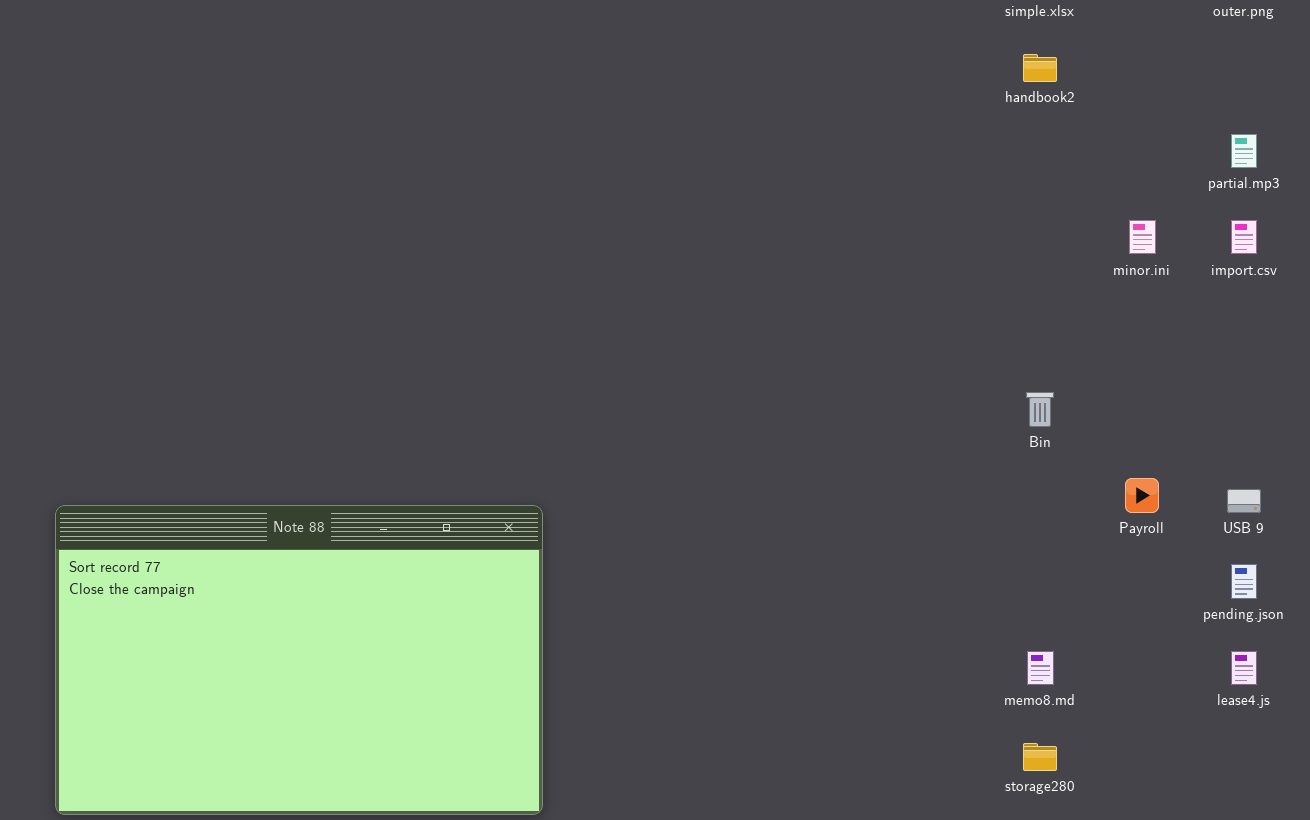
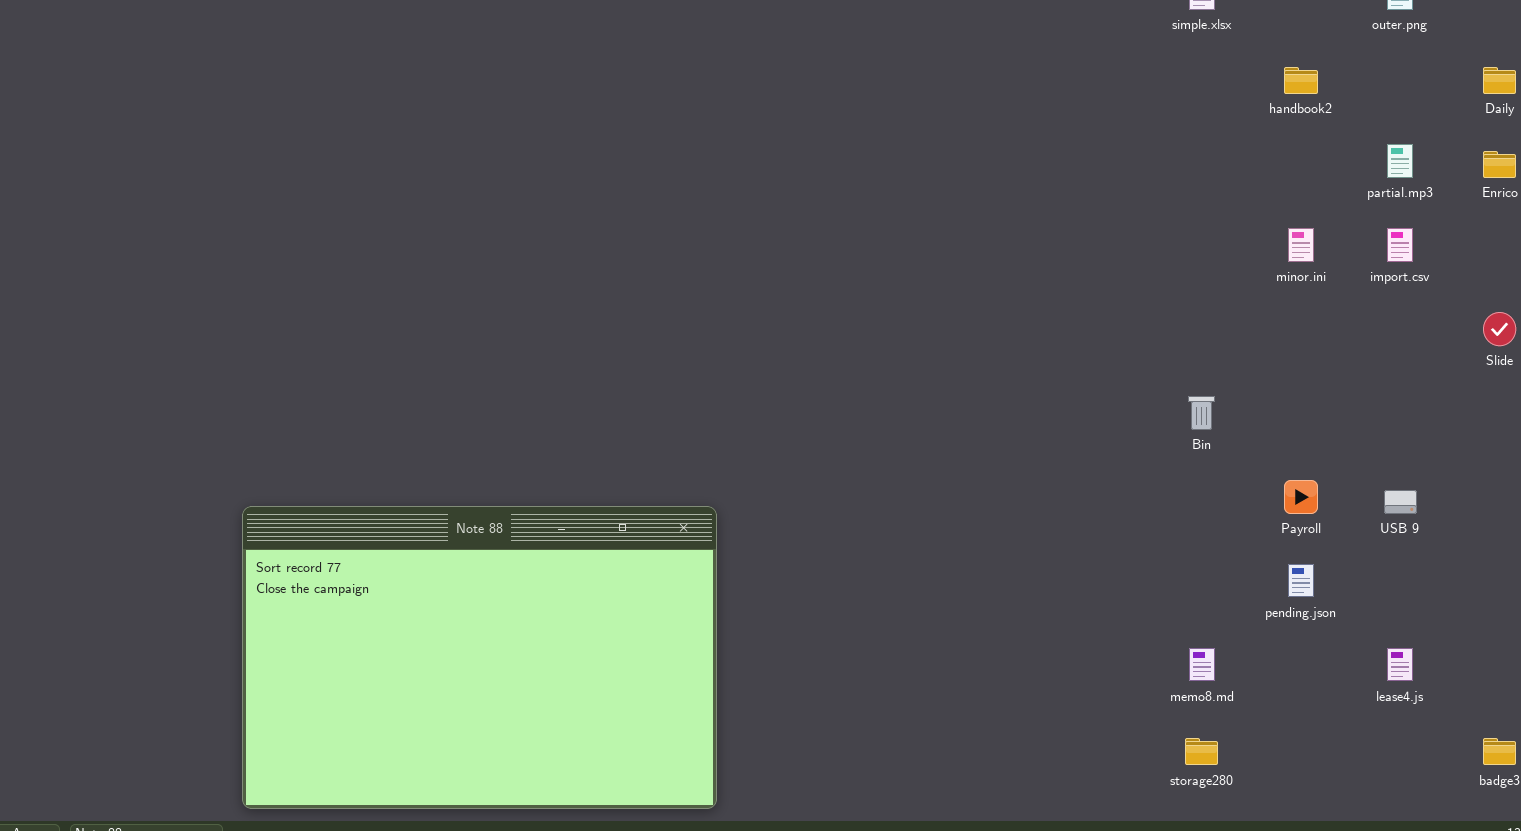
handbook2: [1023,54,1057,82] -> [1284,67,1318,94], moved
pending.json: [1231,564,1257,599] -> [1288,564,1314,597], moved

